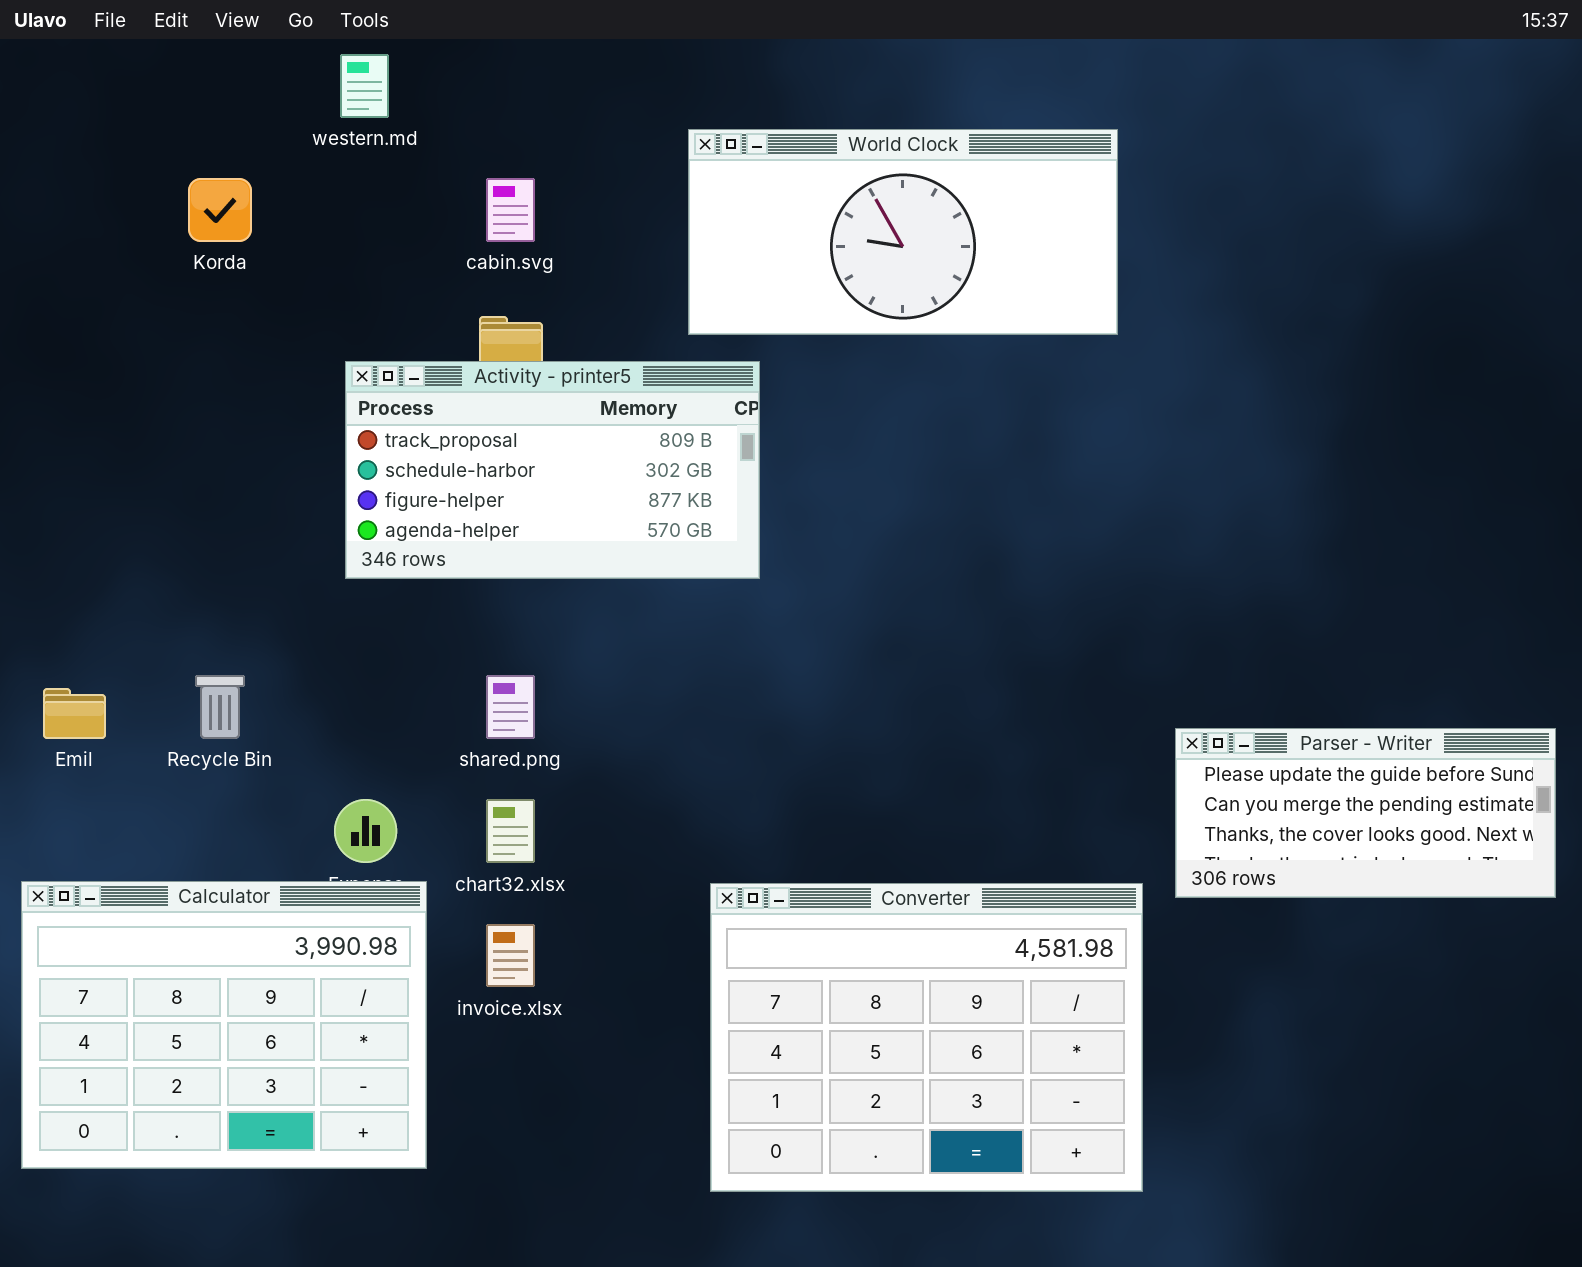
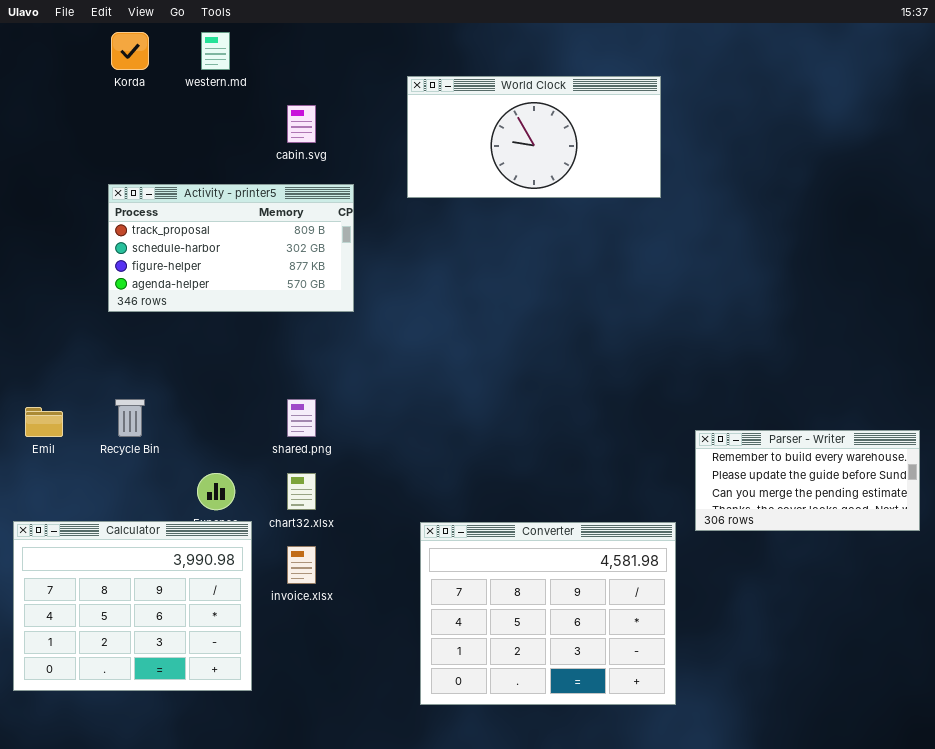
Korda: [188,178,252,242] -> [111,32,149,70], moved
Activity - printer5: [345,361,760,579] -> [108,184,354,312], moved
Parser - Writer: [1175,728,1556,898] -> [695,430,920,531], scrolled up 1 row

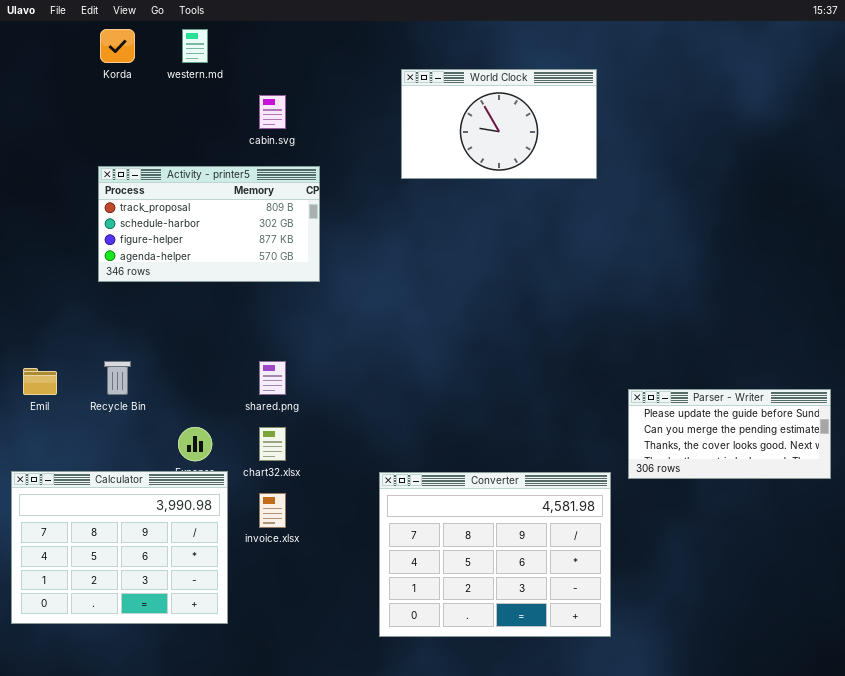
World Clock: [407,76,661,198] -> [401,69,597,179], resized
Parser - Writer: [695,430,920,531] -> [628,389,831,479], scrolled down 1 row

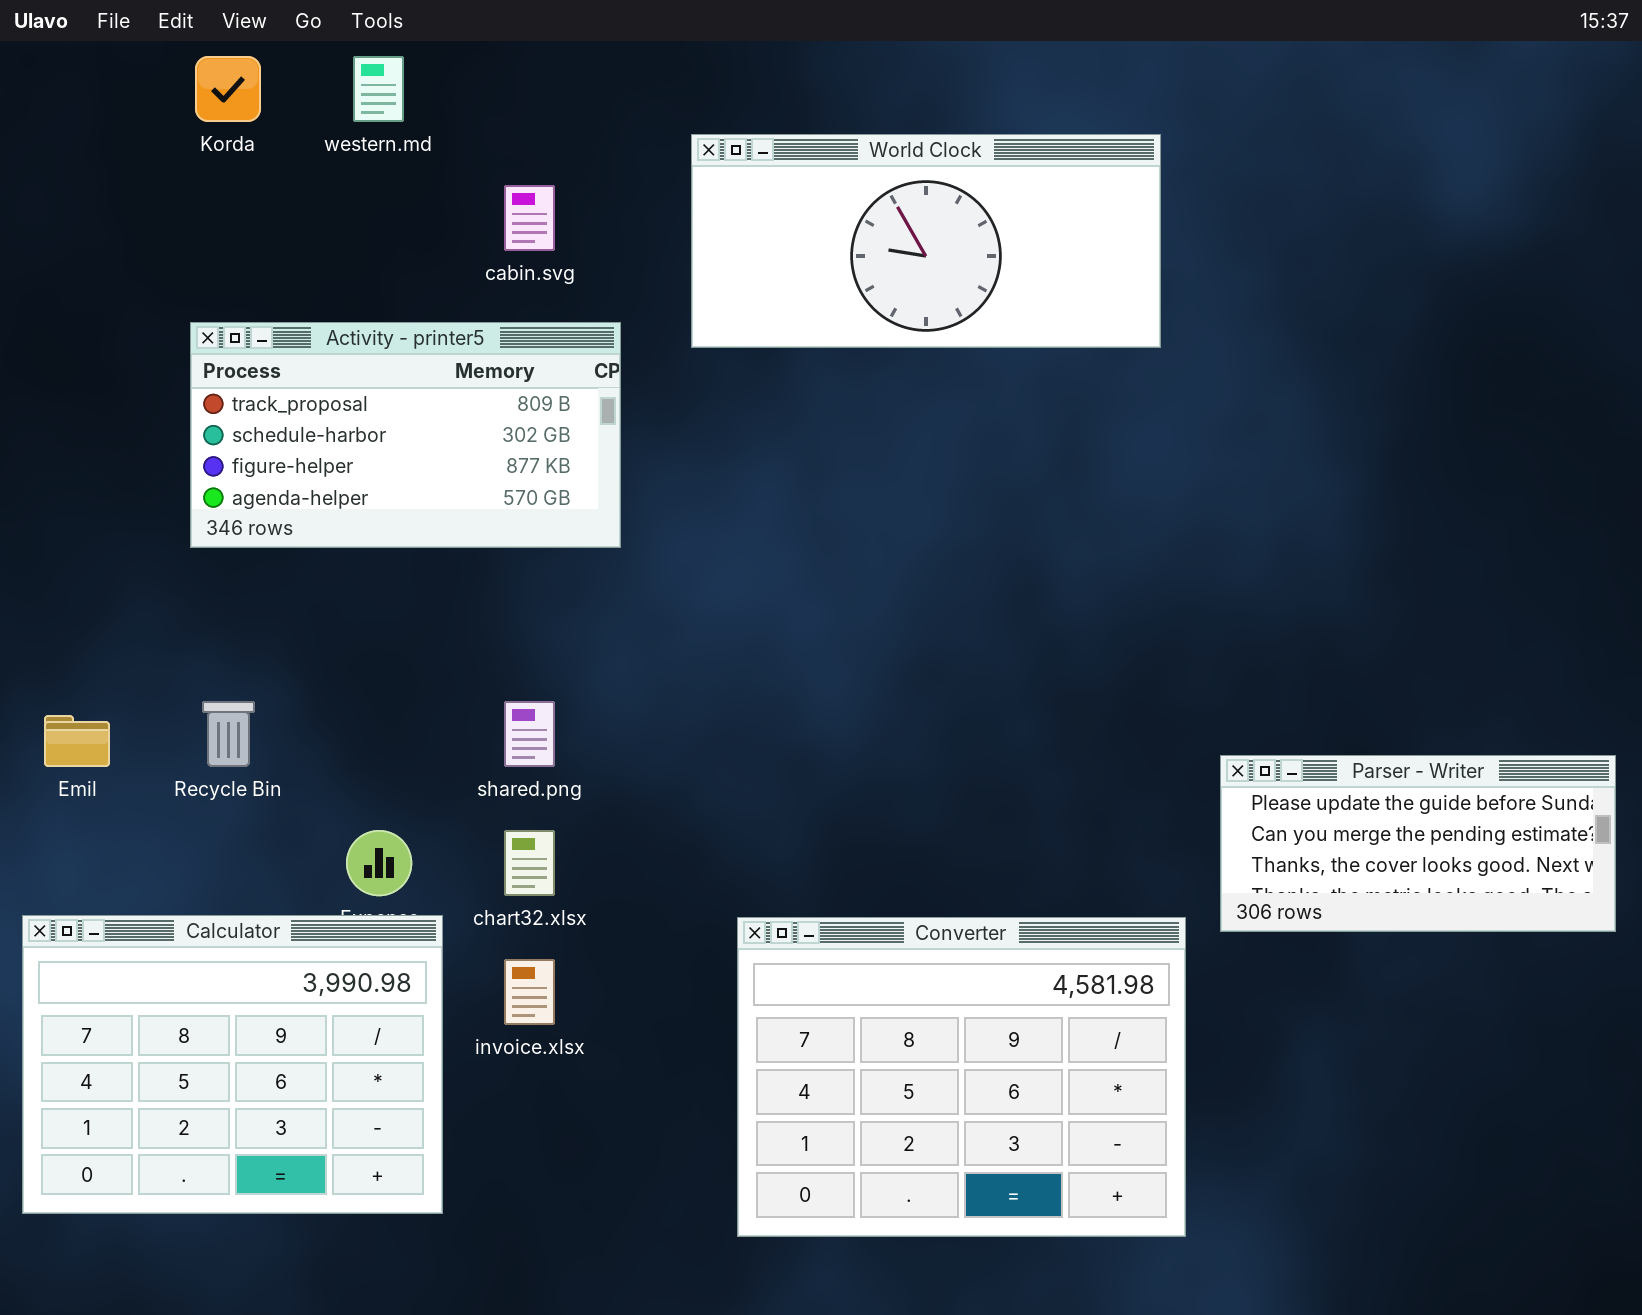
World Clock: [401,69,597,179] -> [691,134,1161,348], resized

